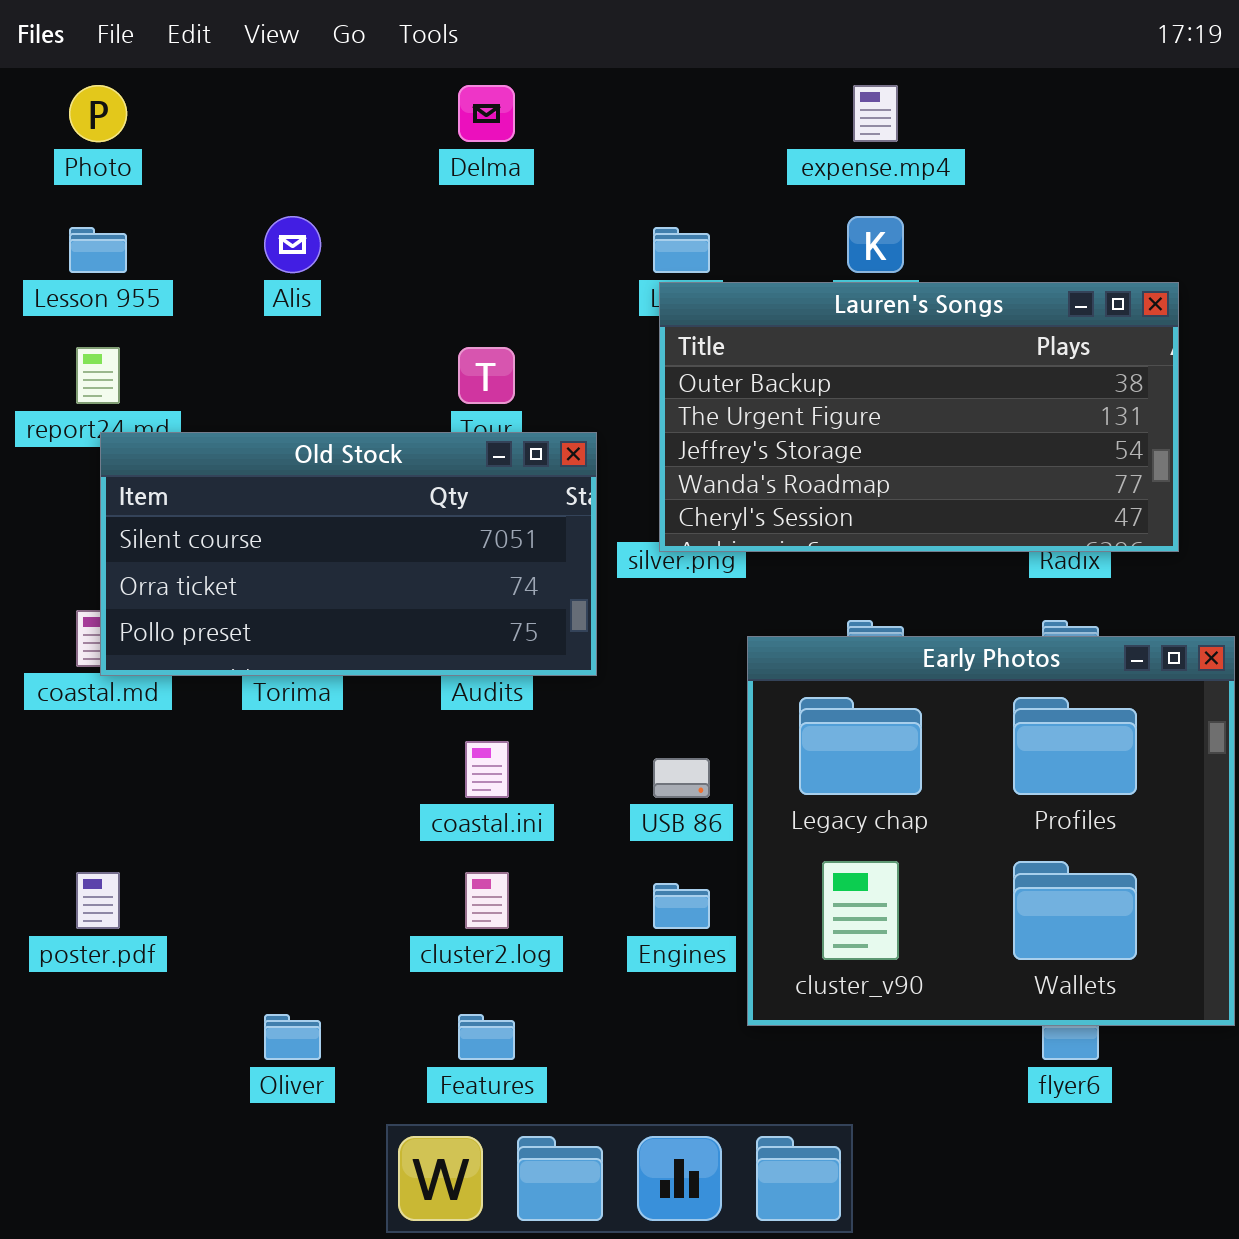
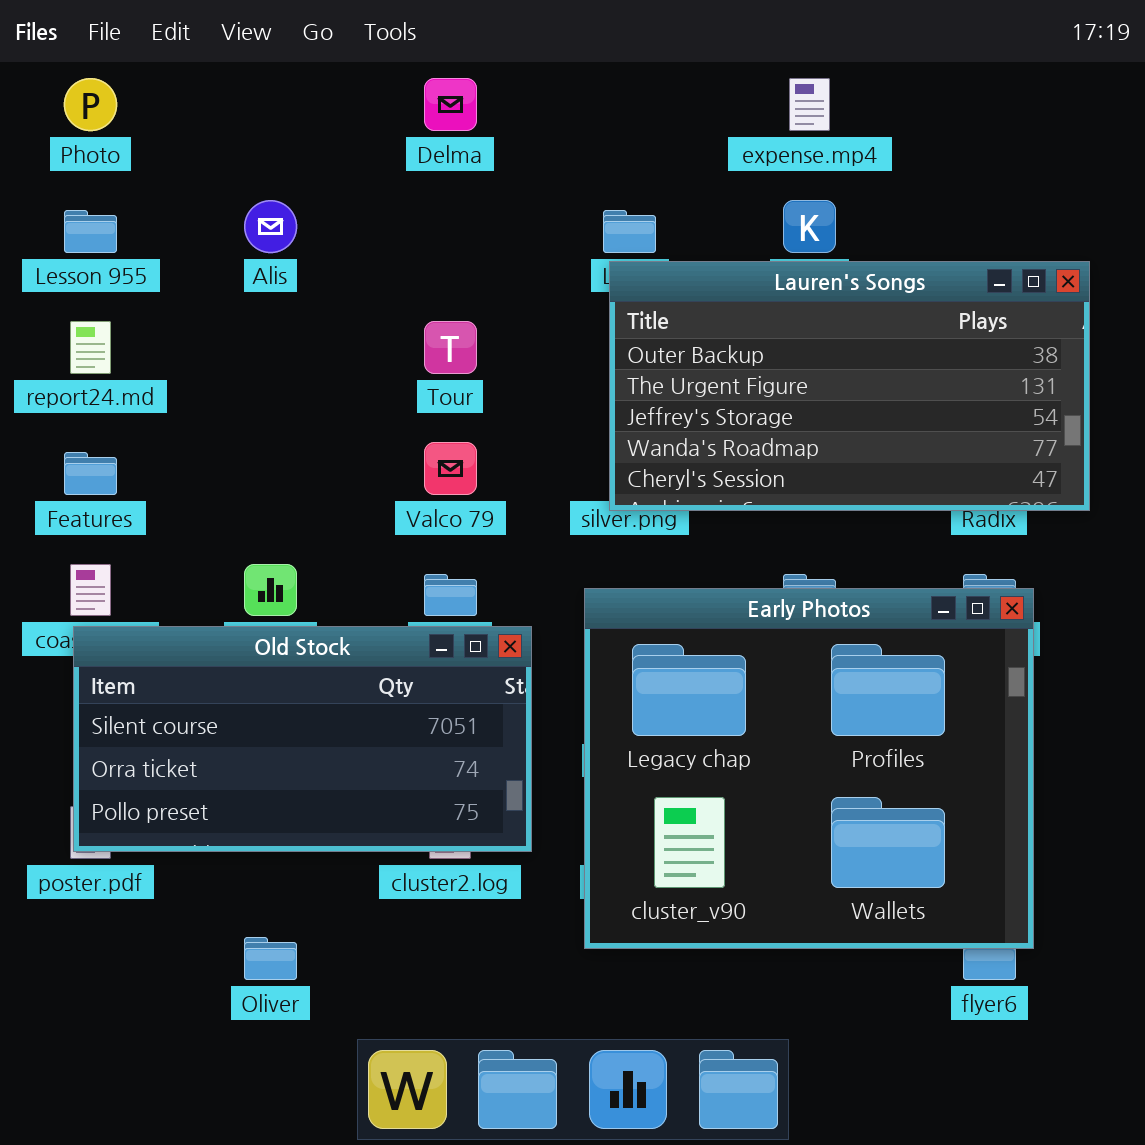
Old Stock: [100,432,597,676] -> [73,626,532,852], moved
Early Photos: [747,636,1235,1026] -> [584,588,1034,949], moved
Features: [458,1014,515,1060] -> [64,452,117,495], moved

